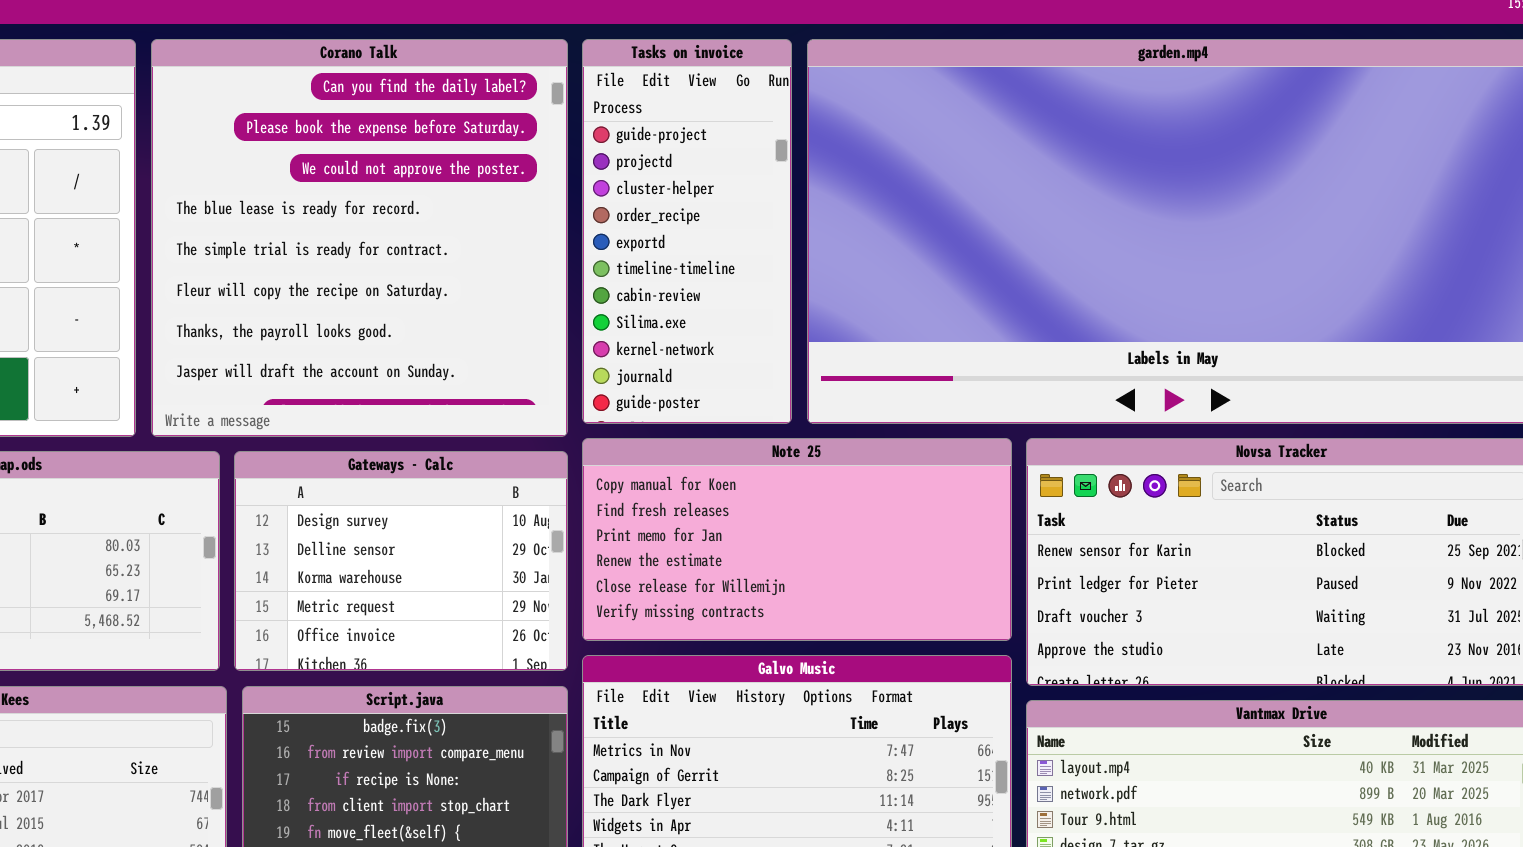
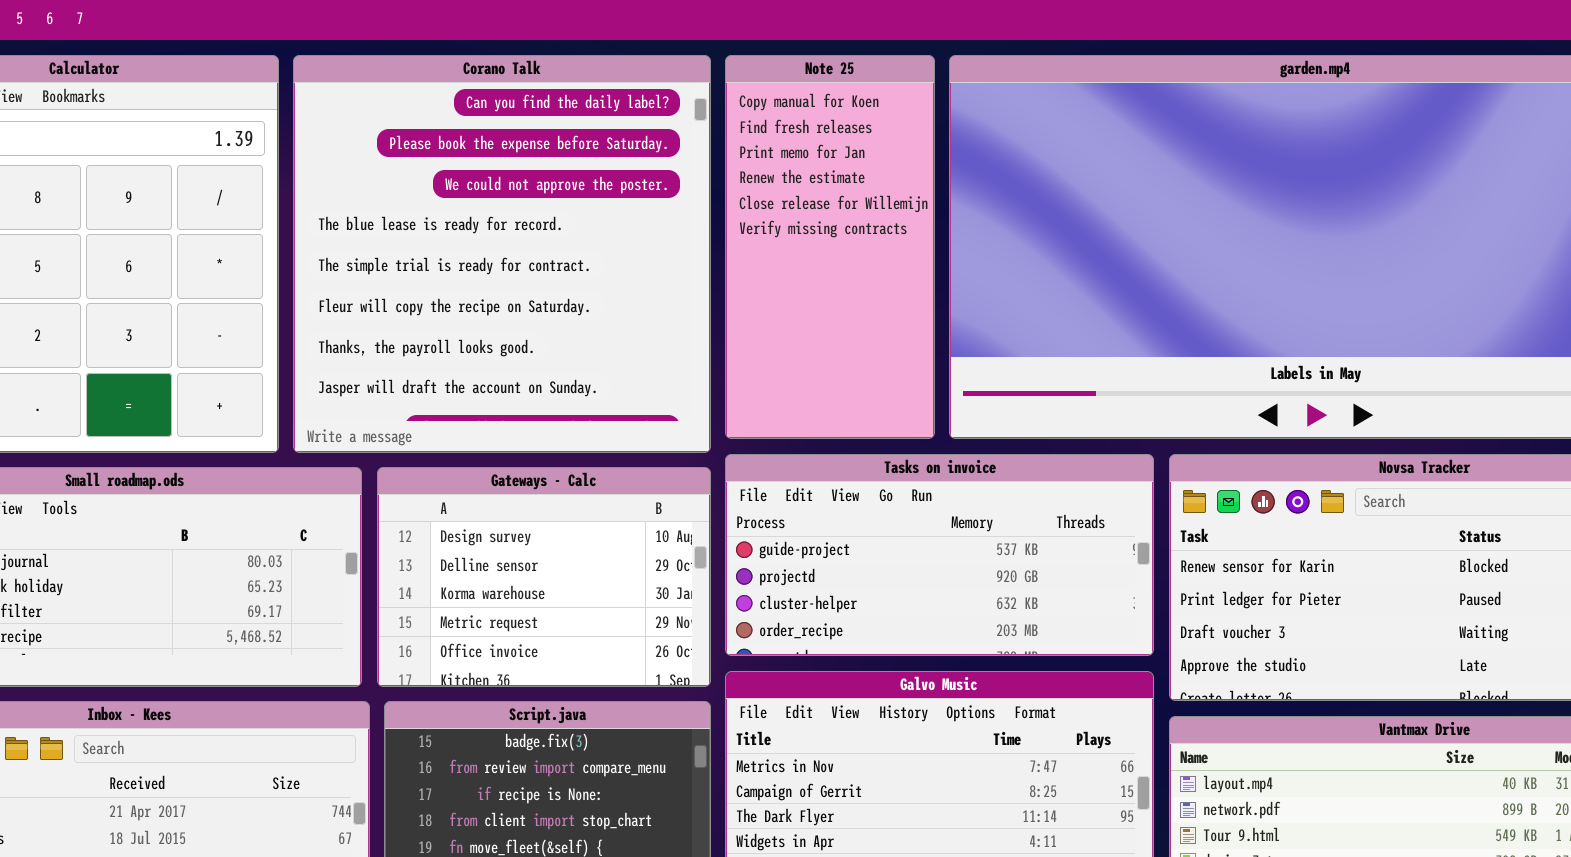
Tasks on invoice: [582,39,792,424] -> [725,454,1154,656], moved, resized
Note 25: [582,438,1012,641] -> [725,55,935,439], moved, resized

